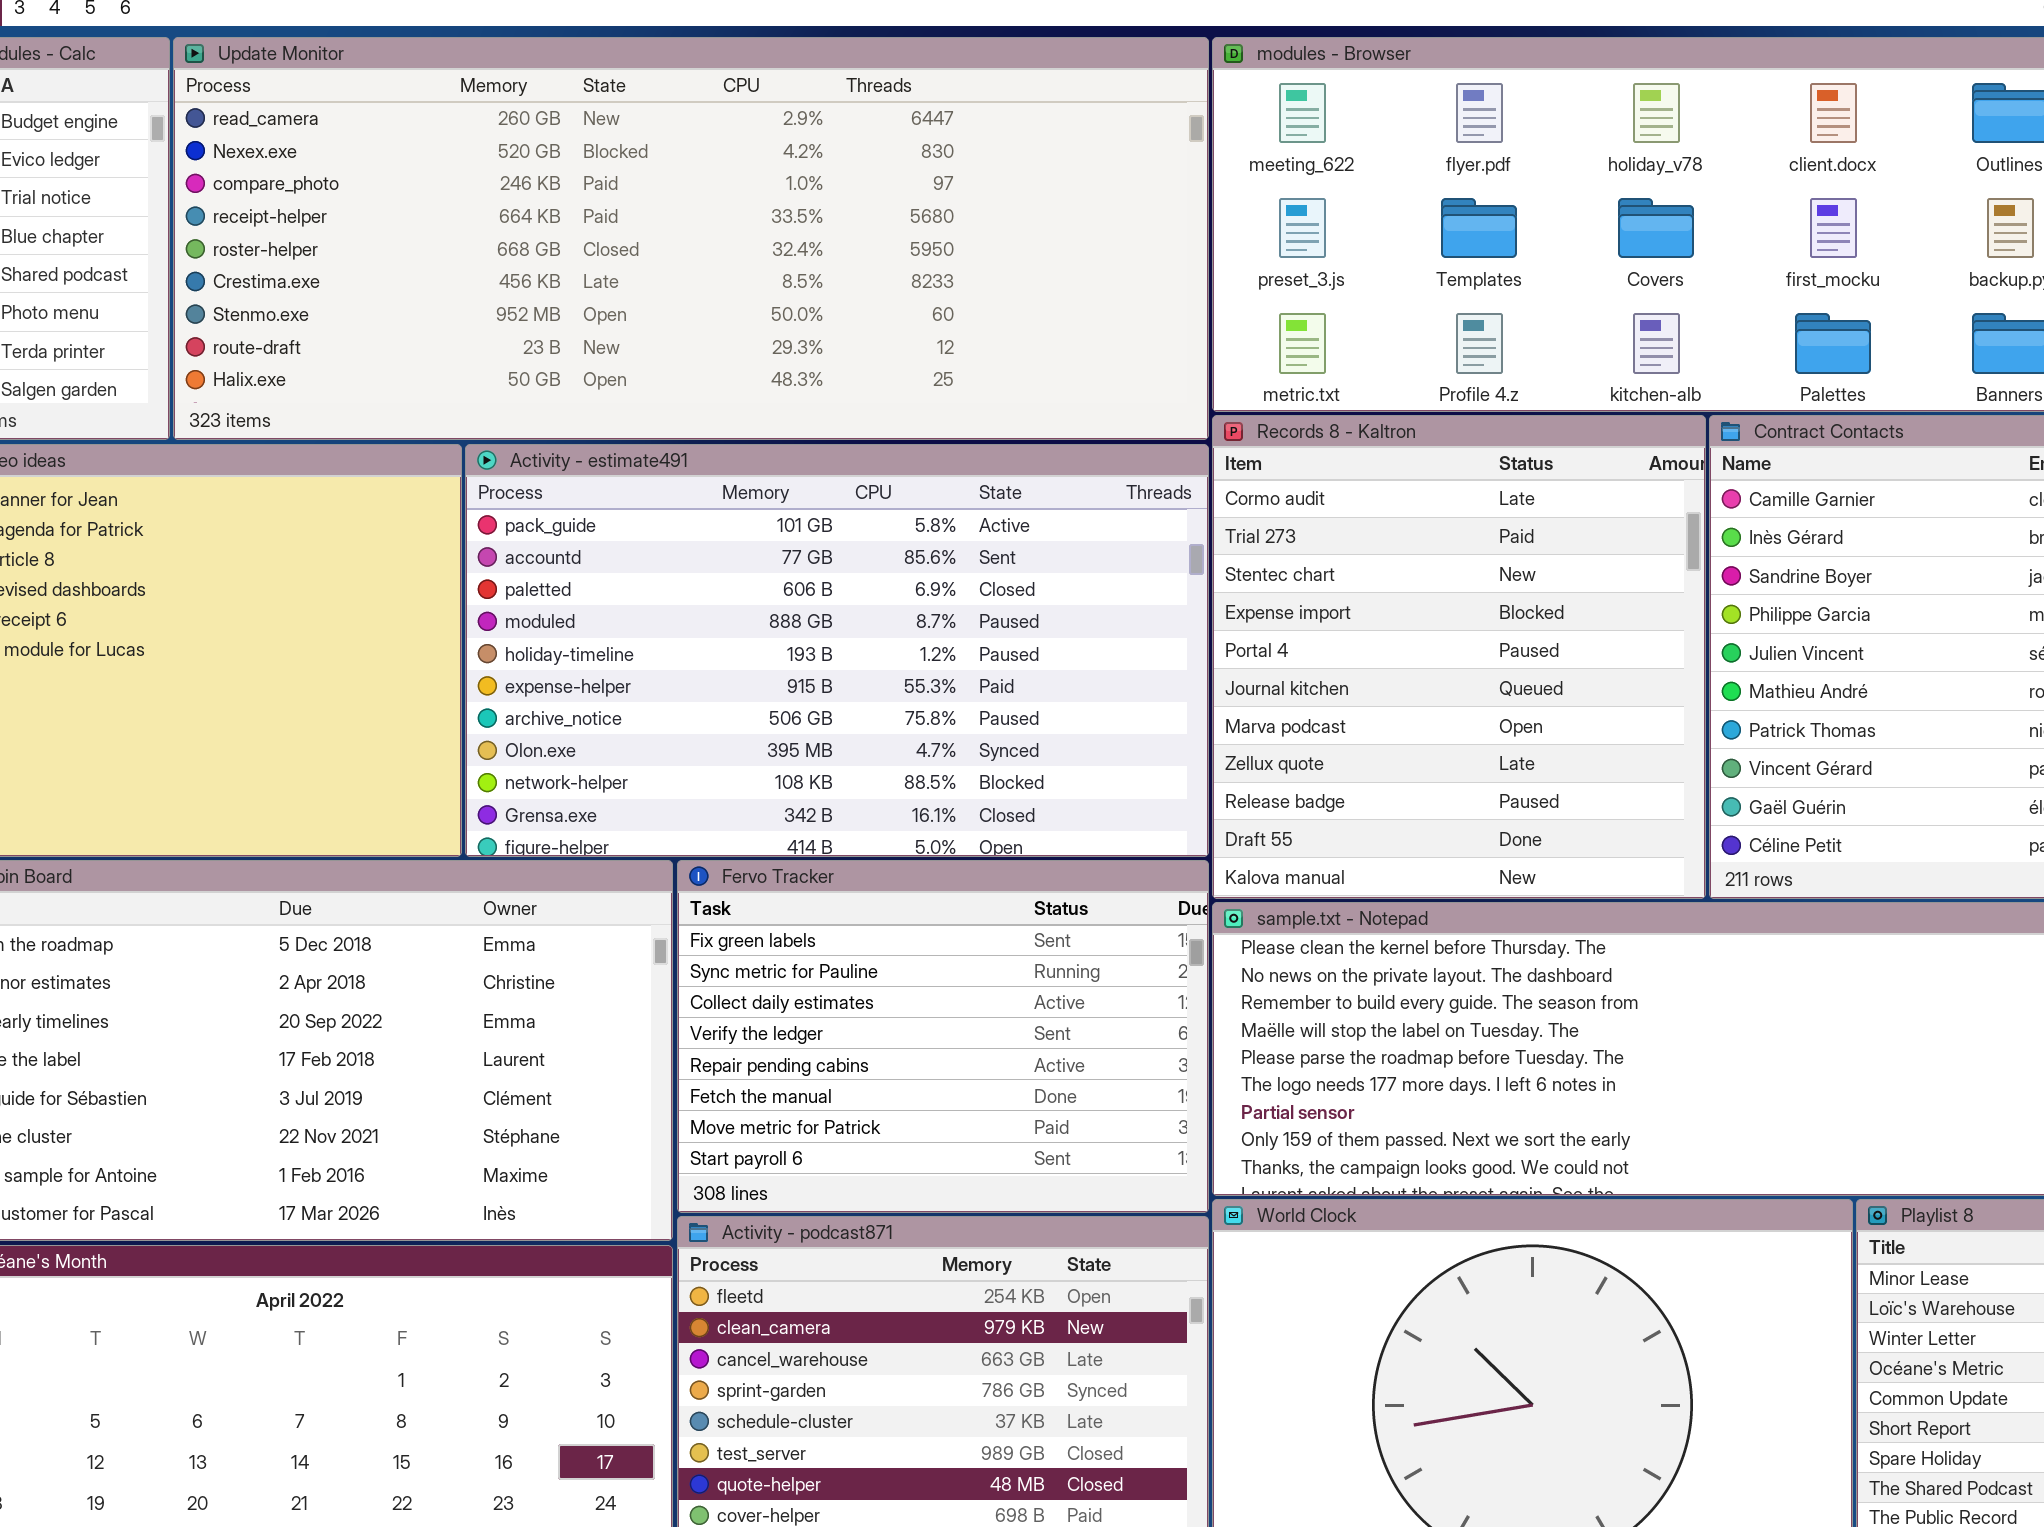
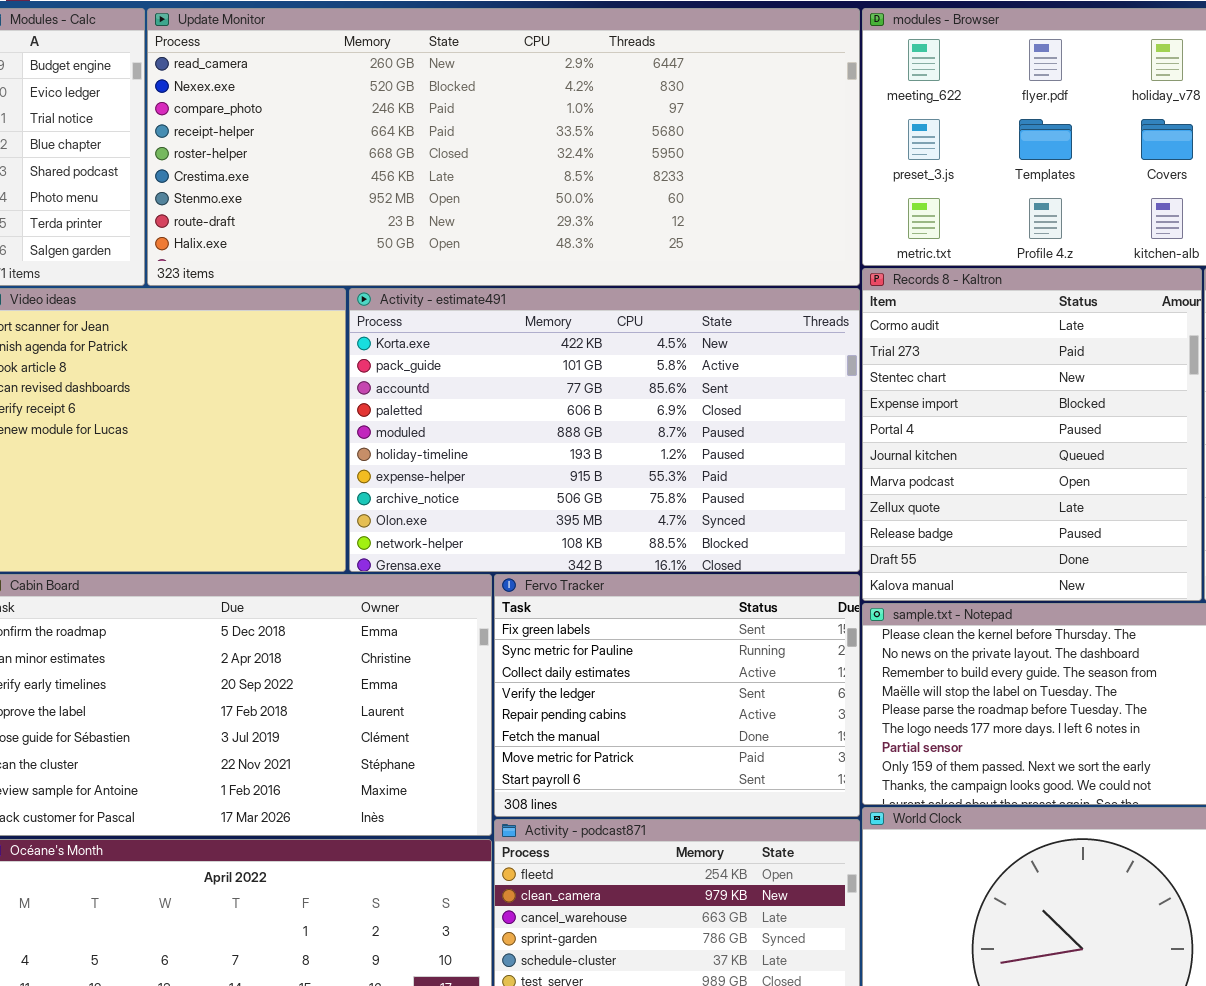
Activity - estimate491: [465,444,1209,857] -> [349,288,860,572], scrolled up 1 row

